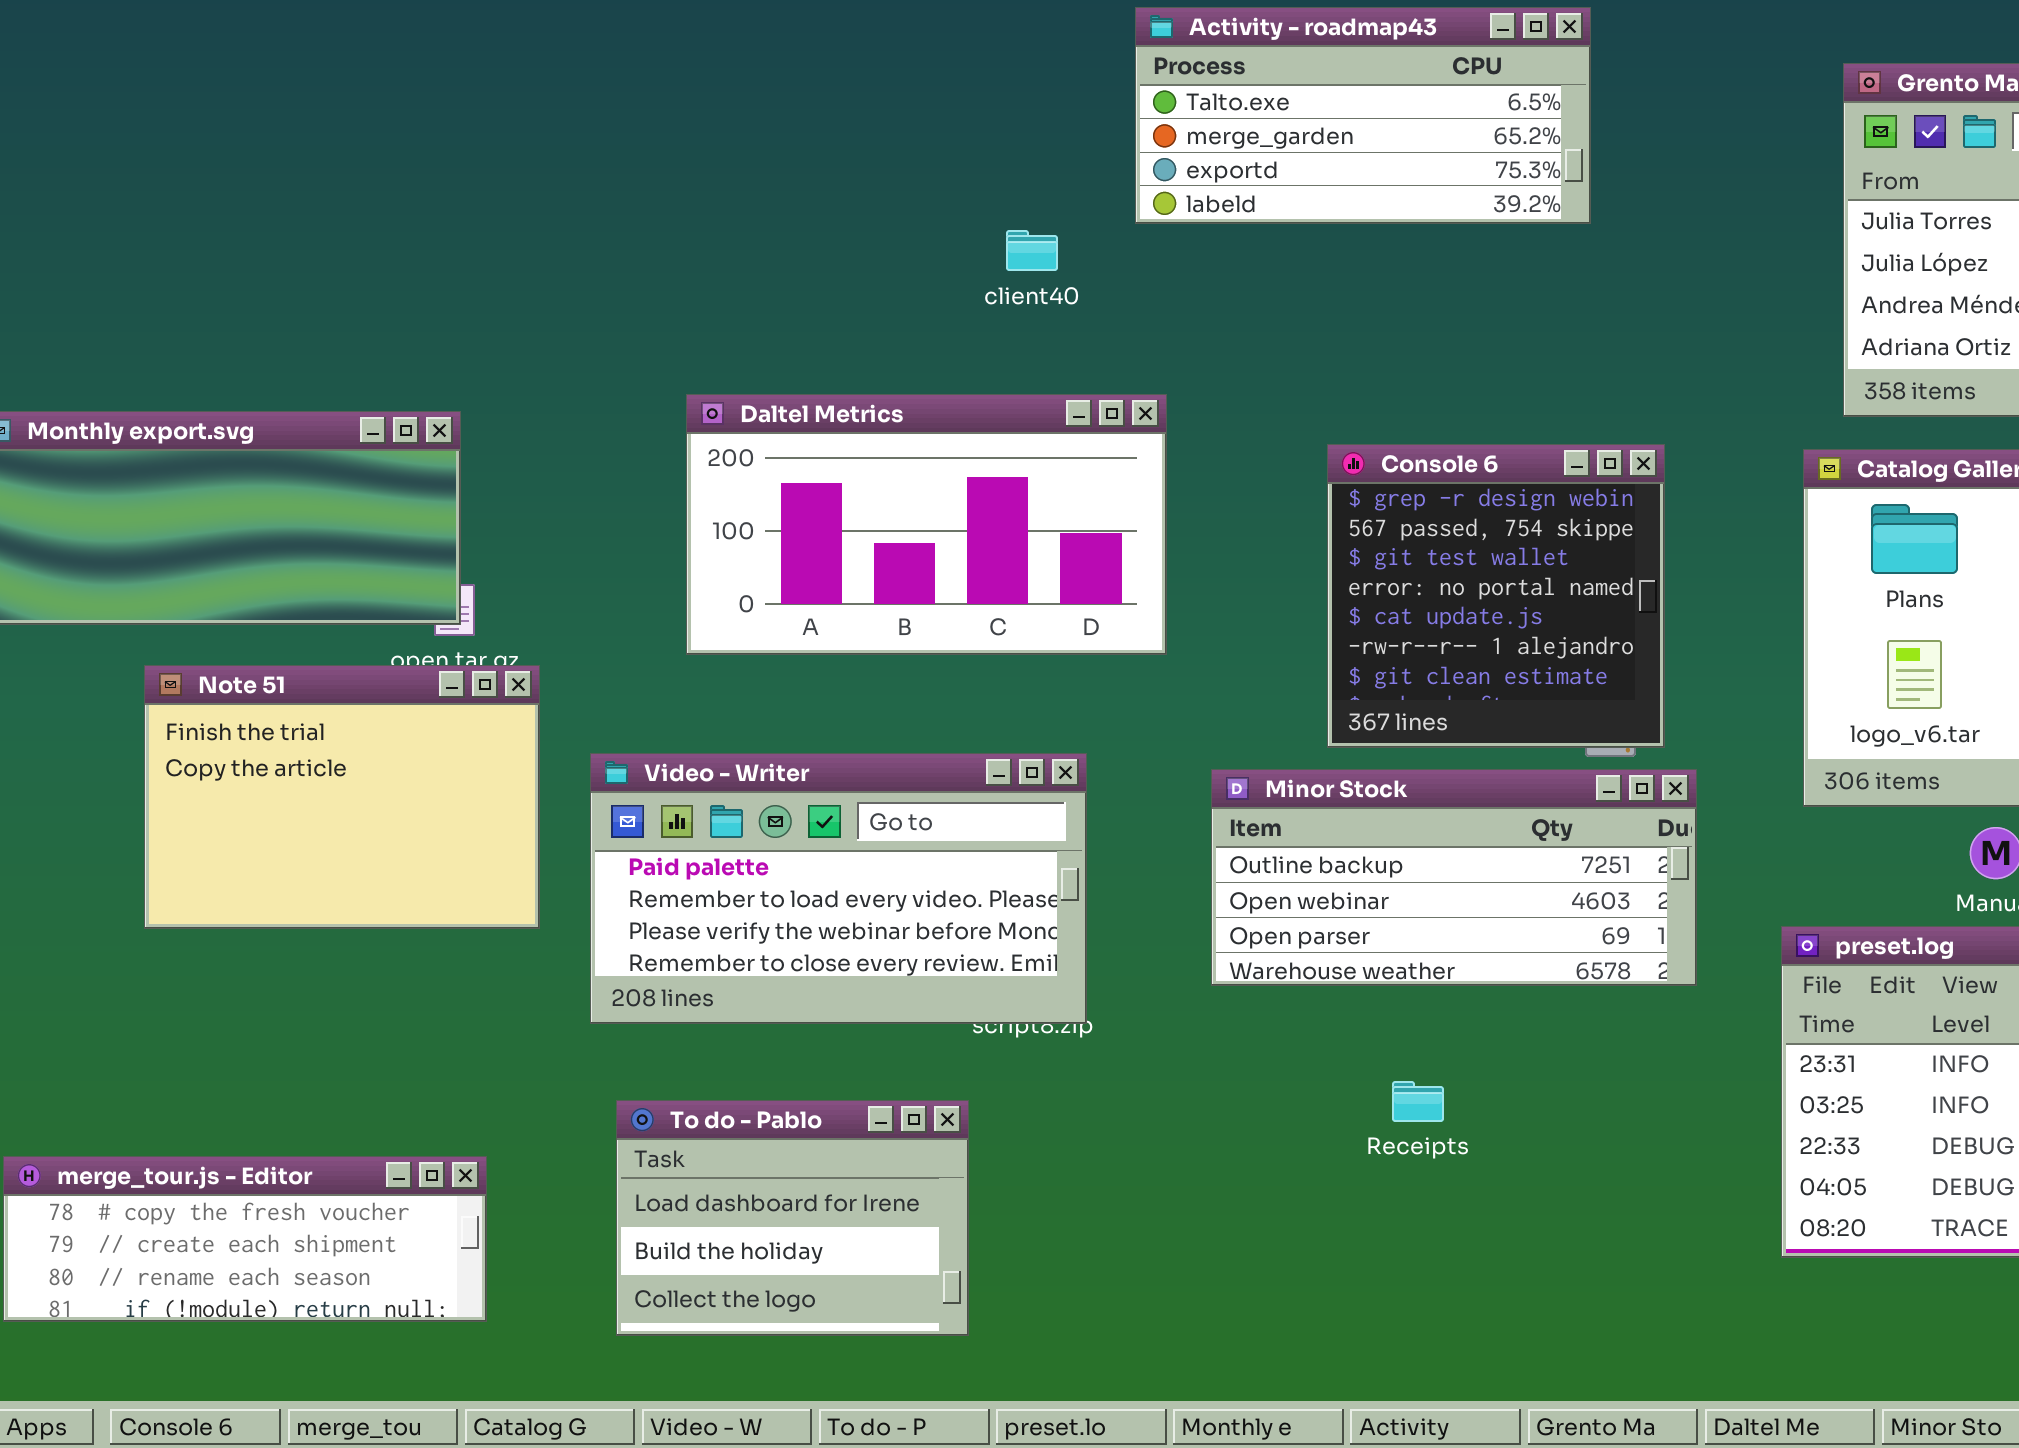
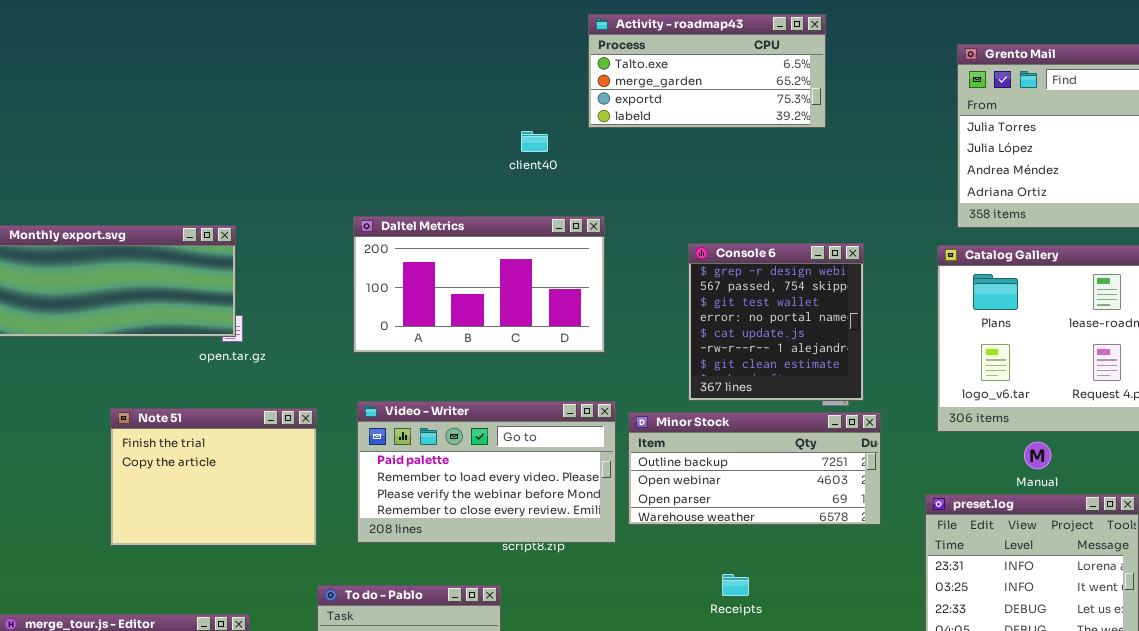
Note 51: [144,665,540,929] -> [110,408,317,546], moved
Video - Writer: [590,753,1087,1024] -> [357,401,616,543], moved

